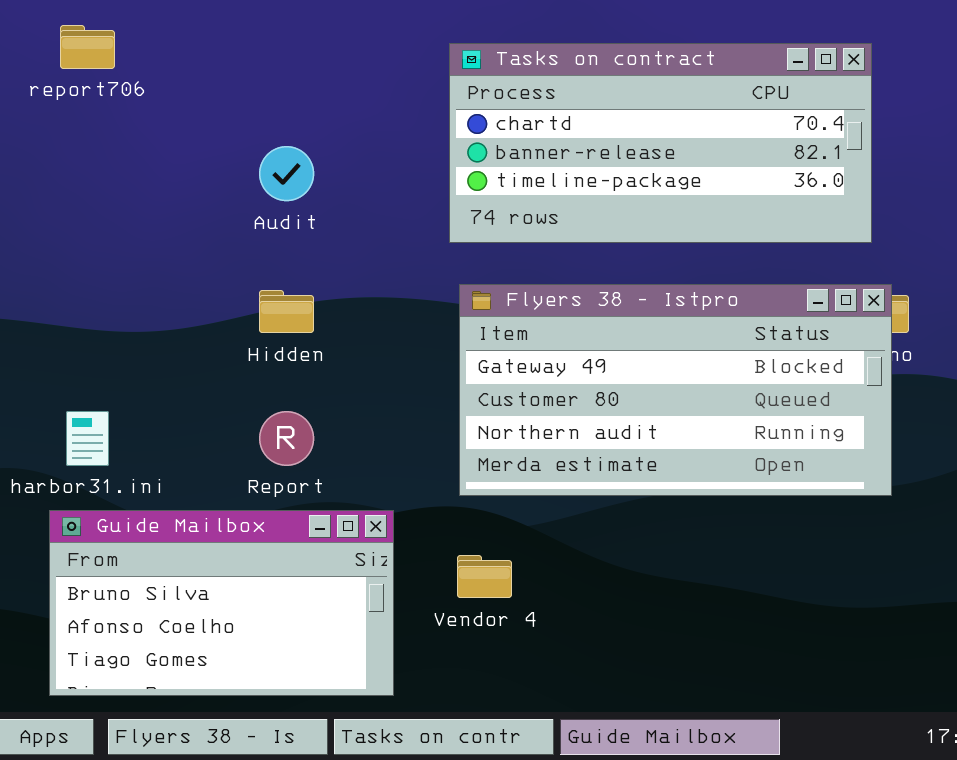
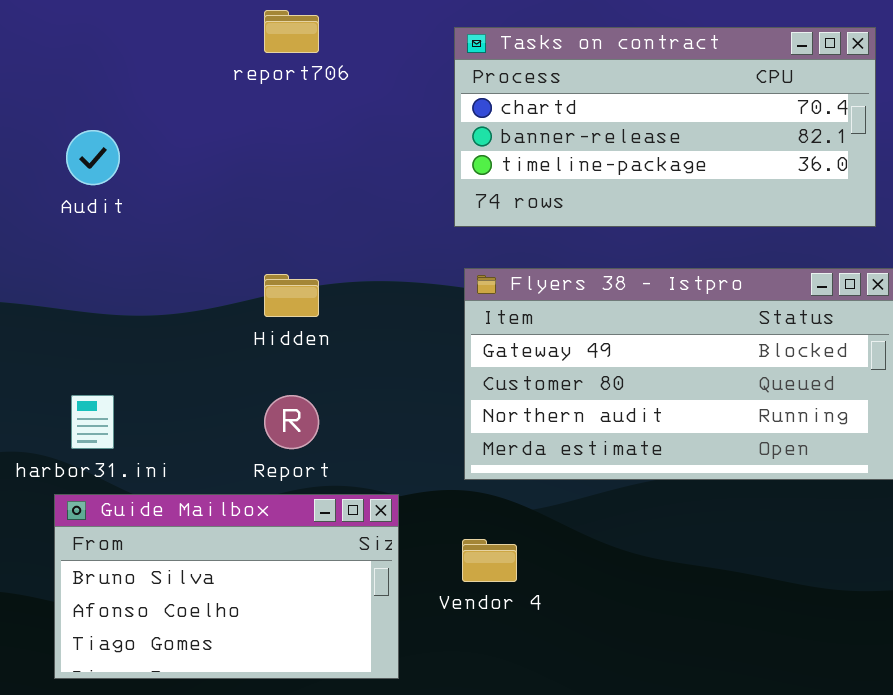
report706: [60,25,115,69] -> [264,10,319,53], moved
Audit: [259,146,314,201] -> [66,130,120,185], moved

